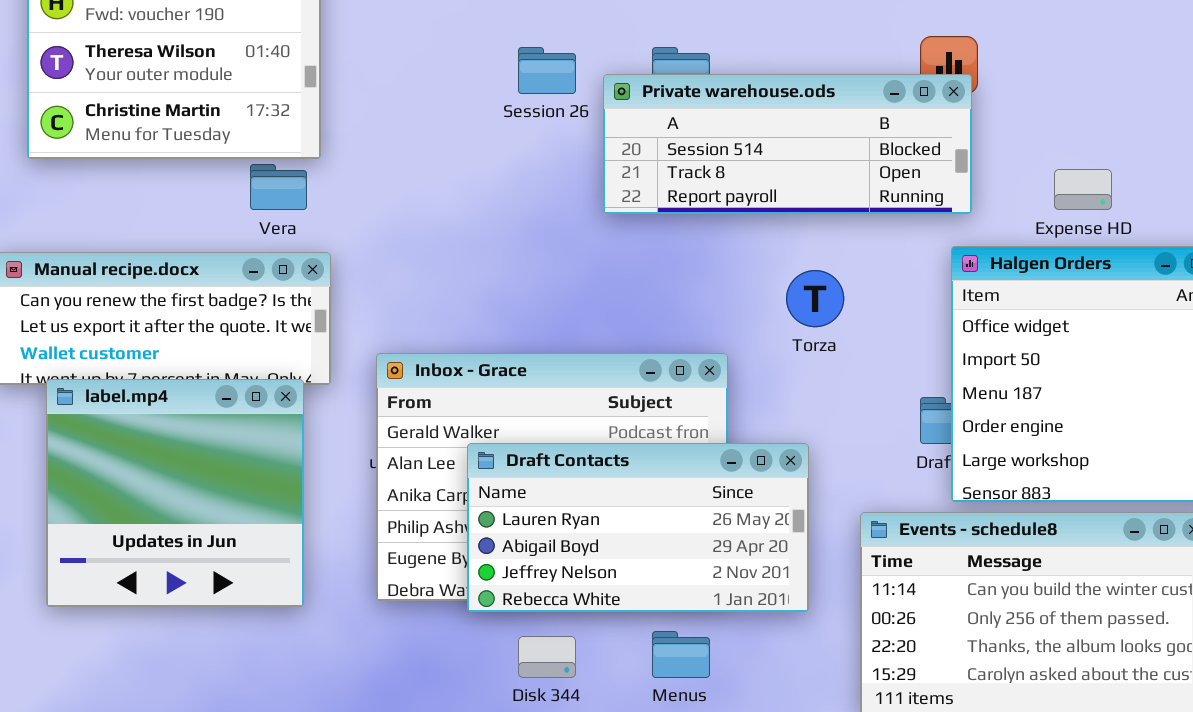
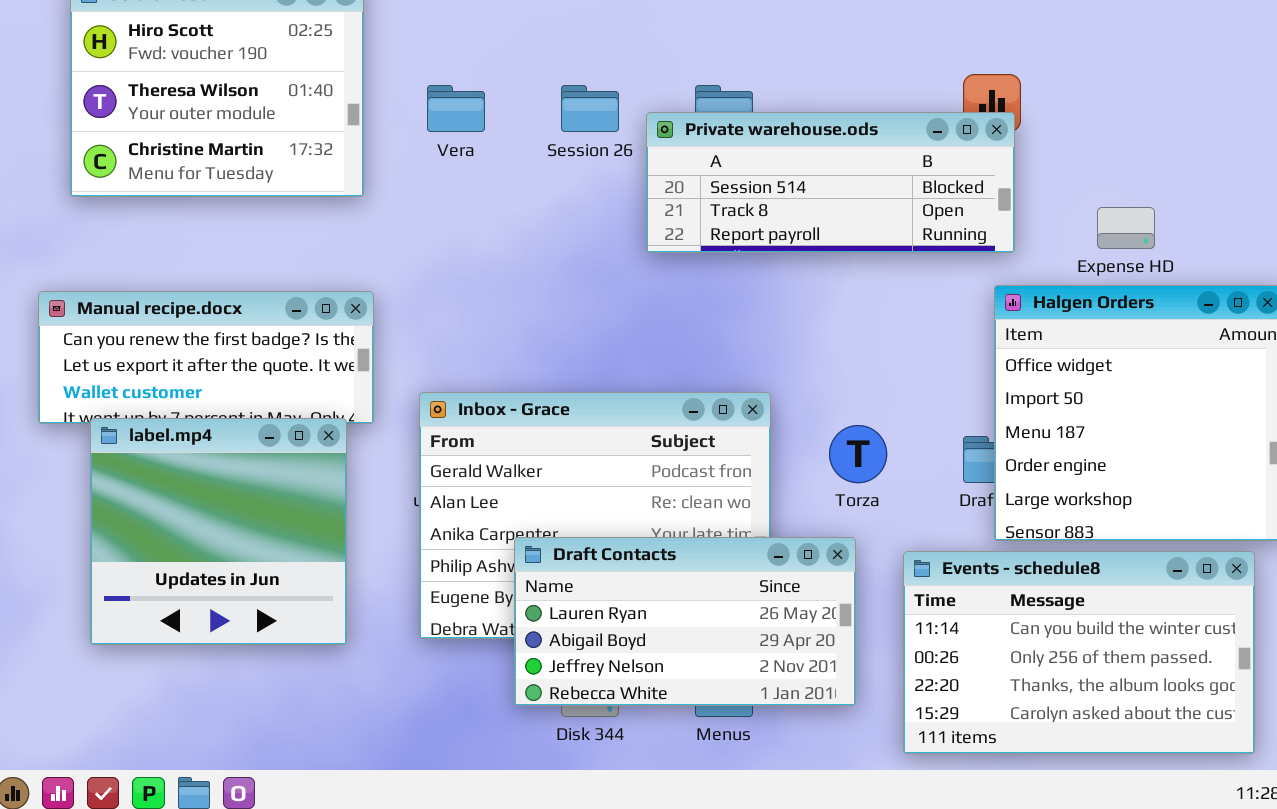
Vera: [250,164,307,210] -> [427,85,485,132], moved
Torza: [786,270,844,327] -> [829,425,887,483], moved
Draft Contacts: [467,443,809,612] -> [514,537,856,706], moved

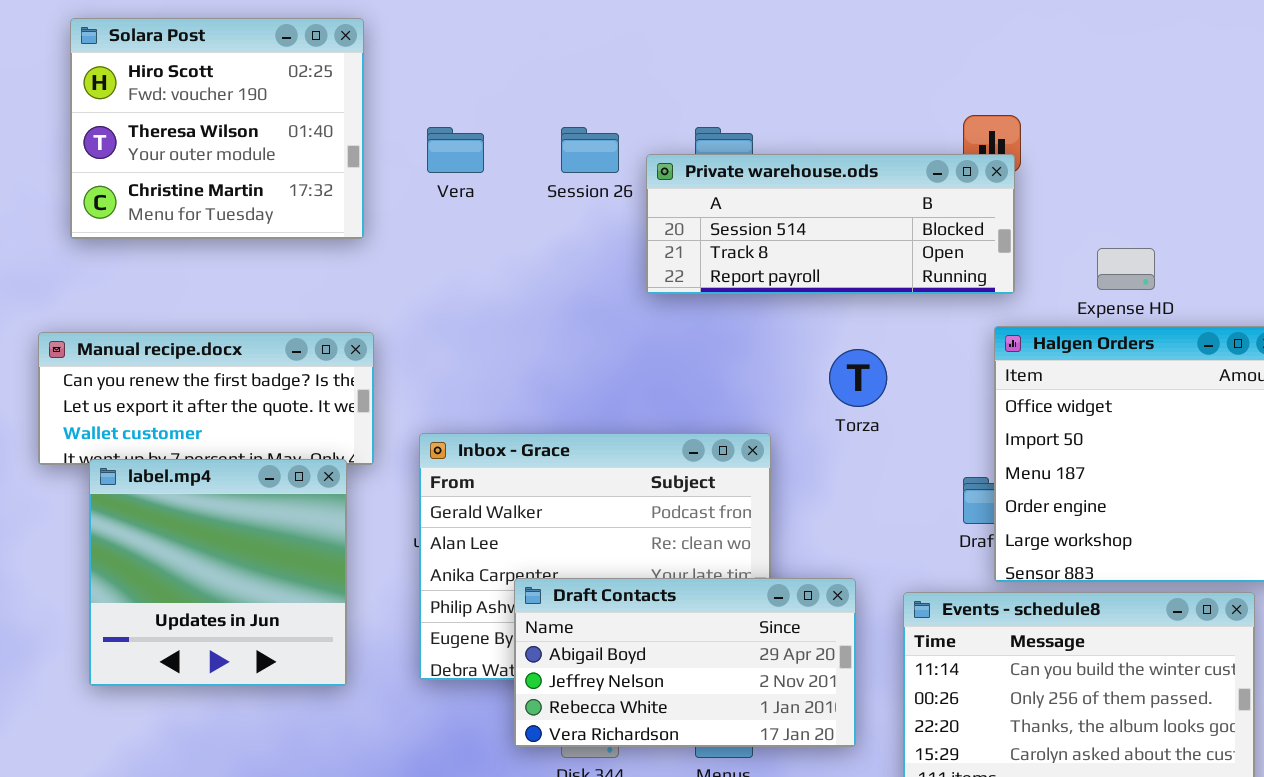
Torza: [829,425,887,483] -> [829,349,887,407], moved
Draft Contacts: [514,537,856,706] -> [514,578,856,747], scrolled down 1 row

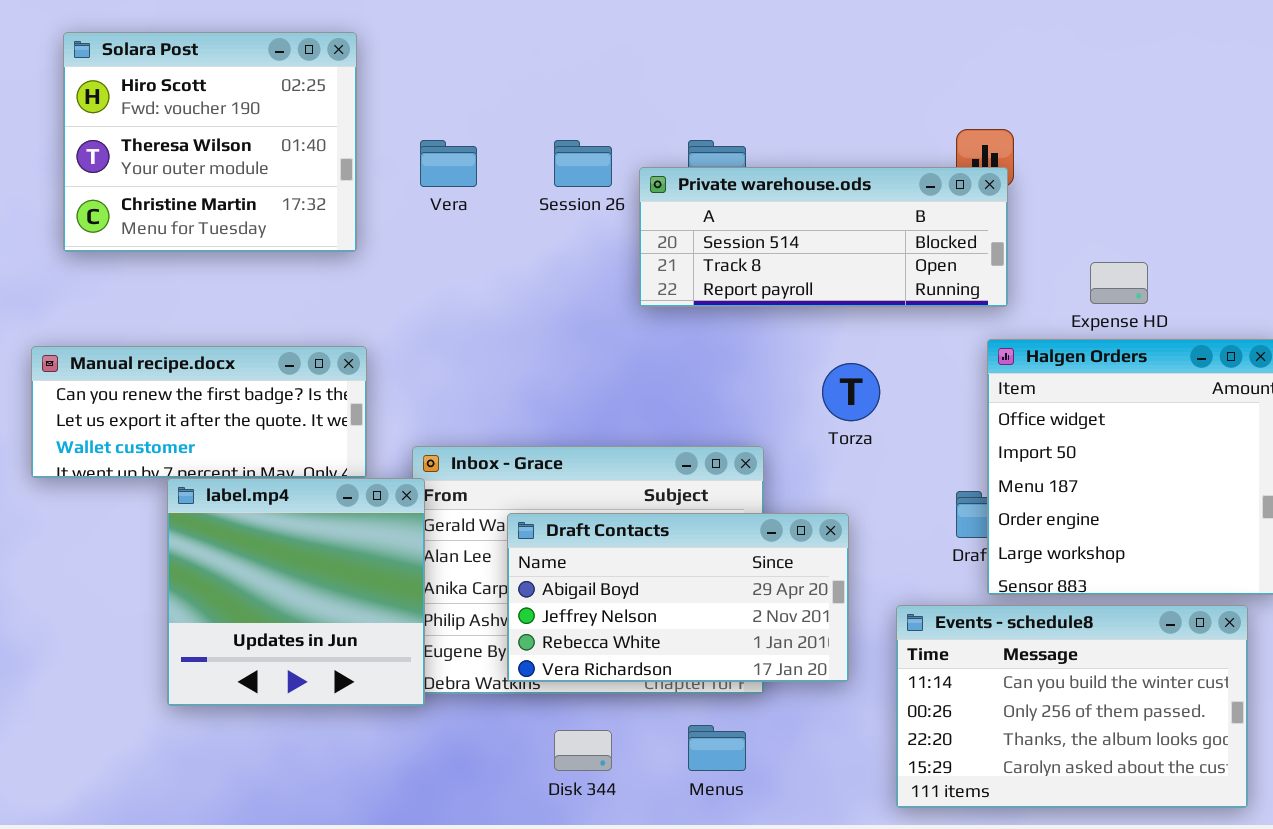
label.mp4: [89,459,347,686] -> [167,478,425,706], moved
Draft Contacts: [514,578,856,747] -> [507,513,849,682], moved

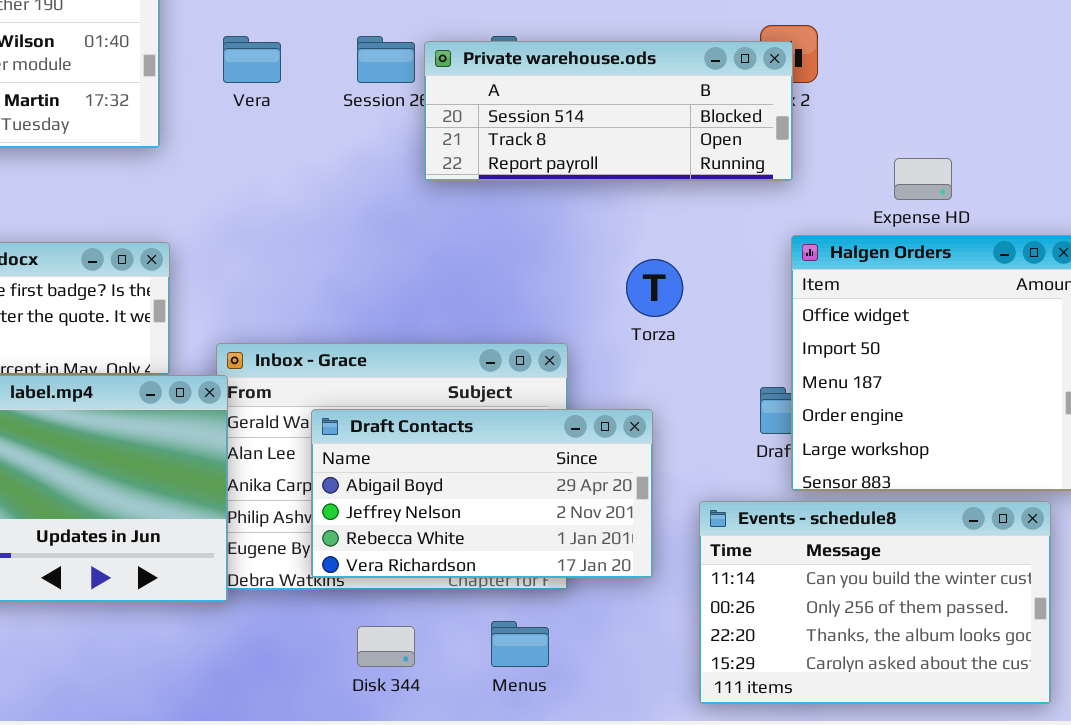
Private warehouse.ods: [639,167,1008,307] -> [424,41,793,181], moved

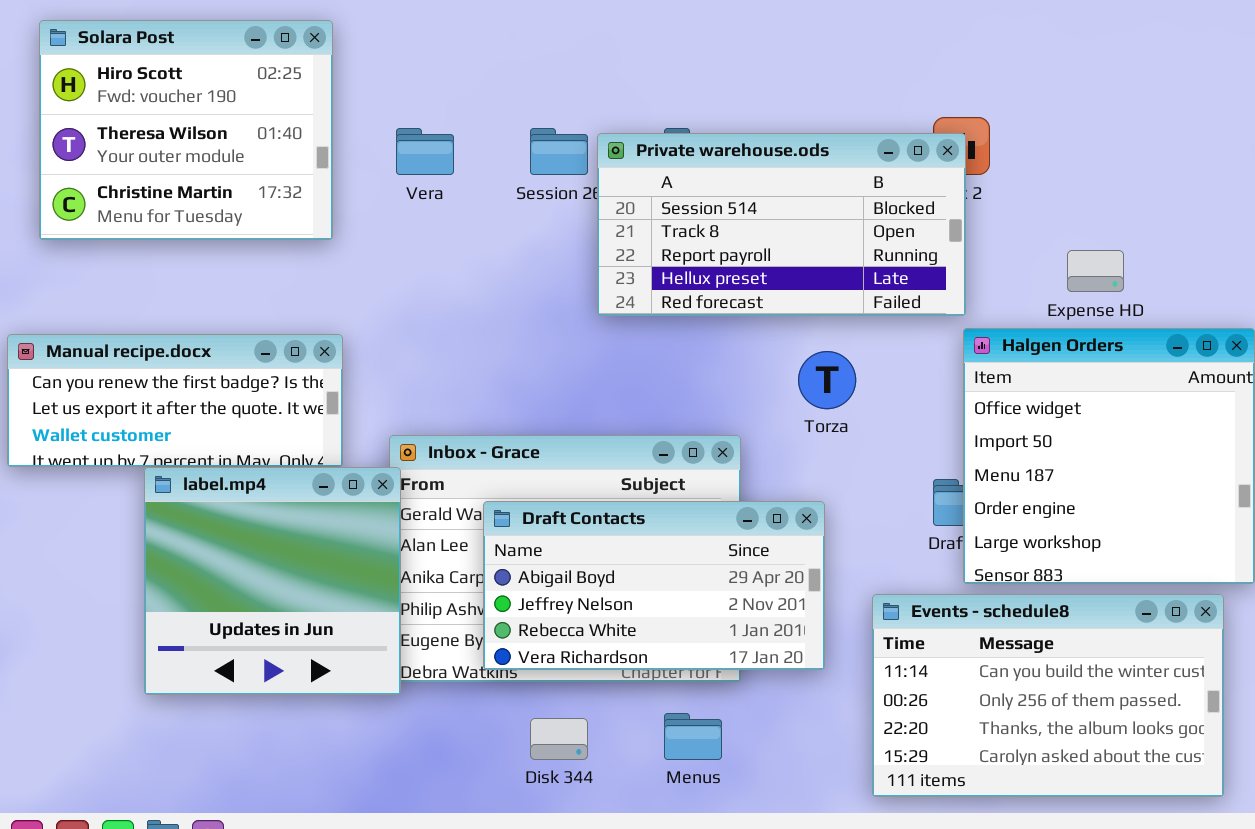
Private warehouse.ods: [424,41,793,181] -> [597,133,966,316], resized

